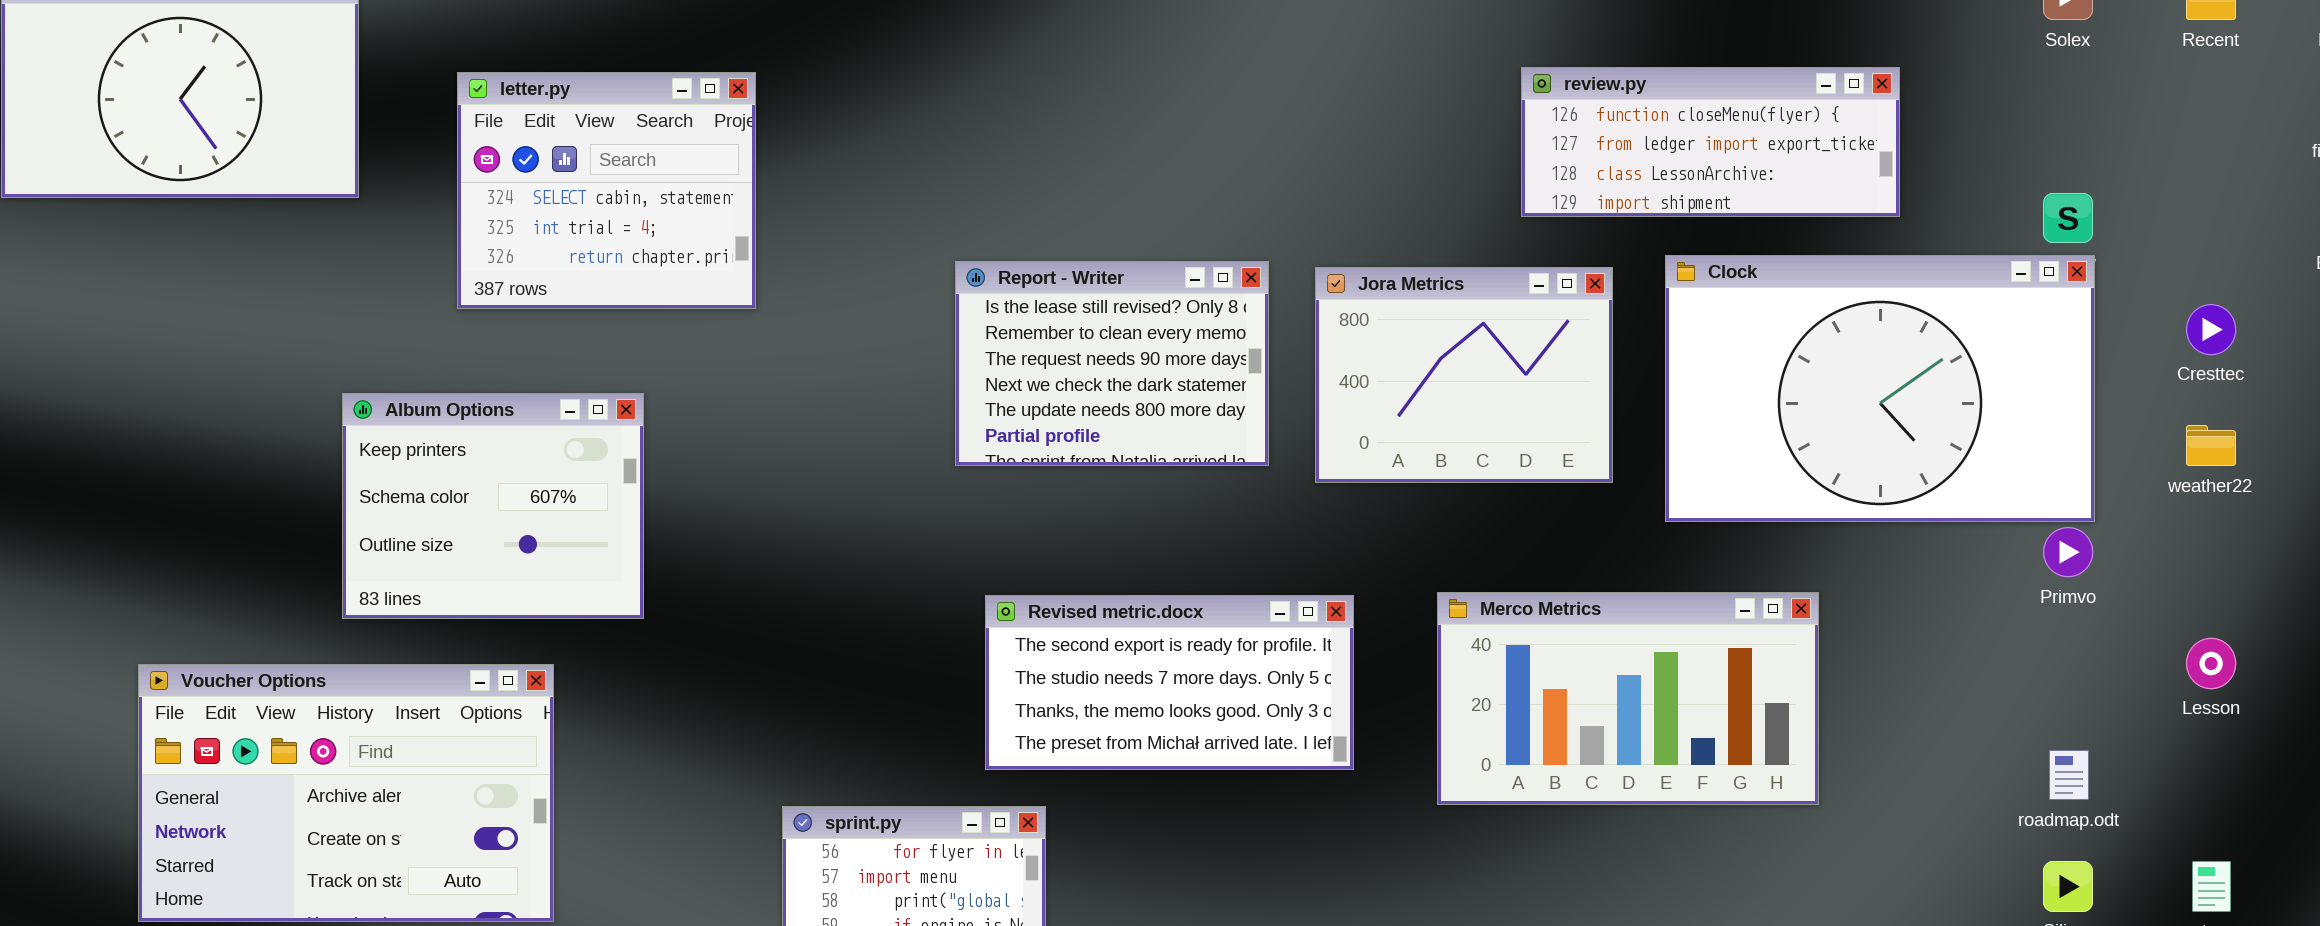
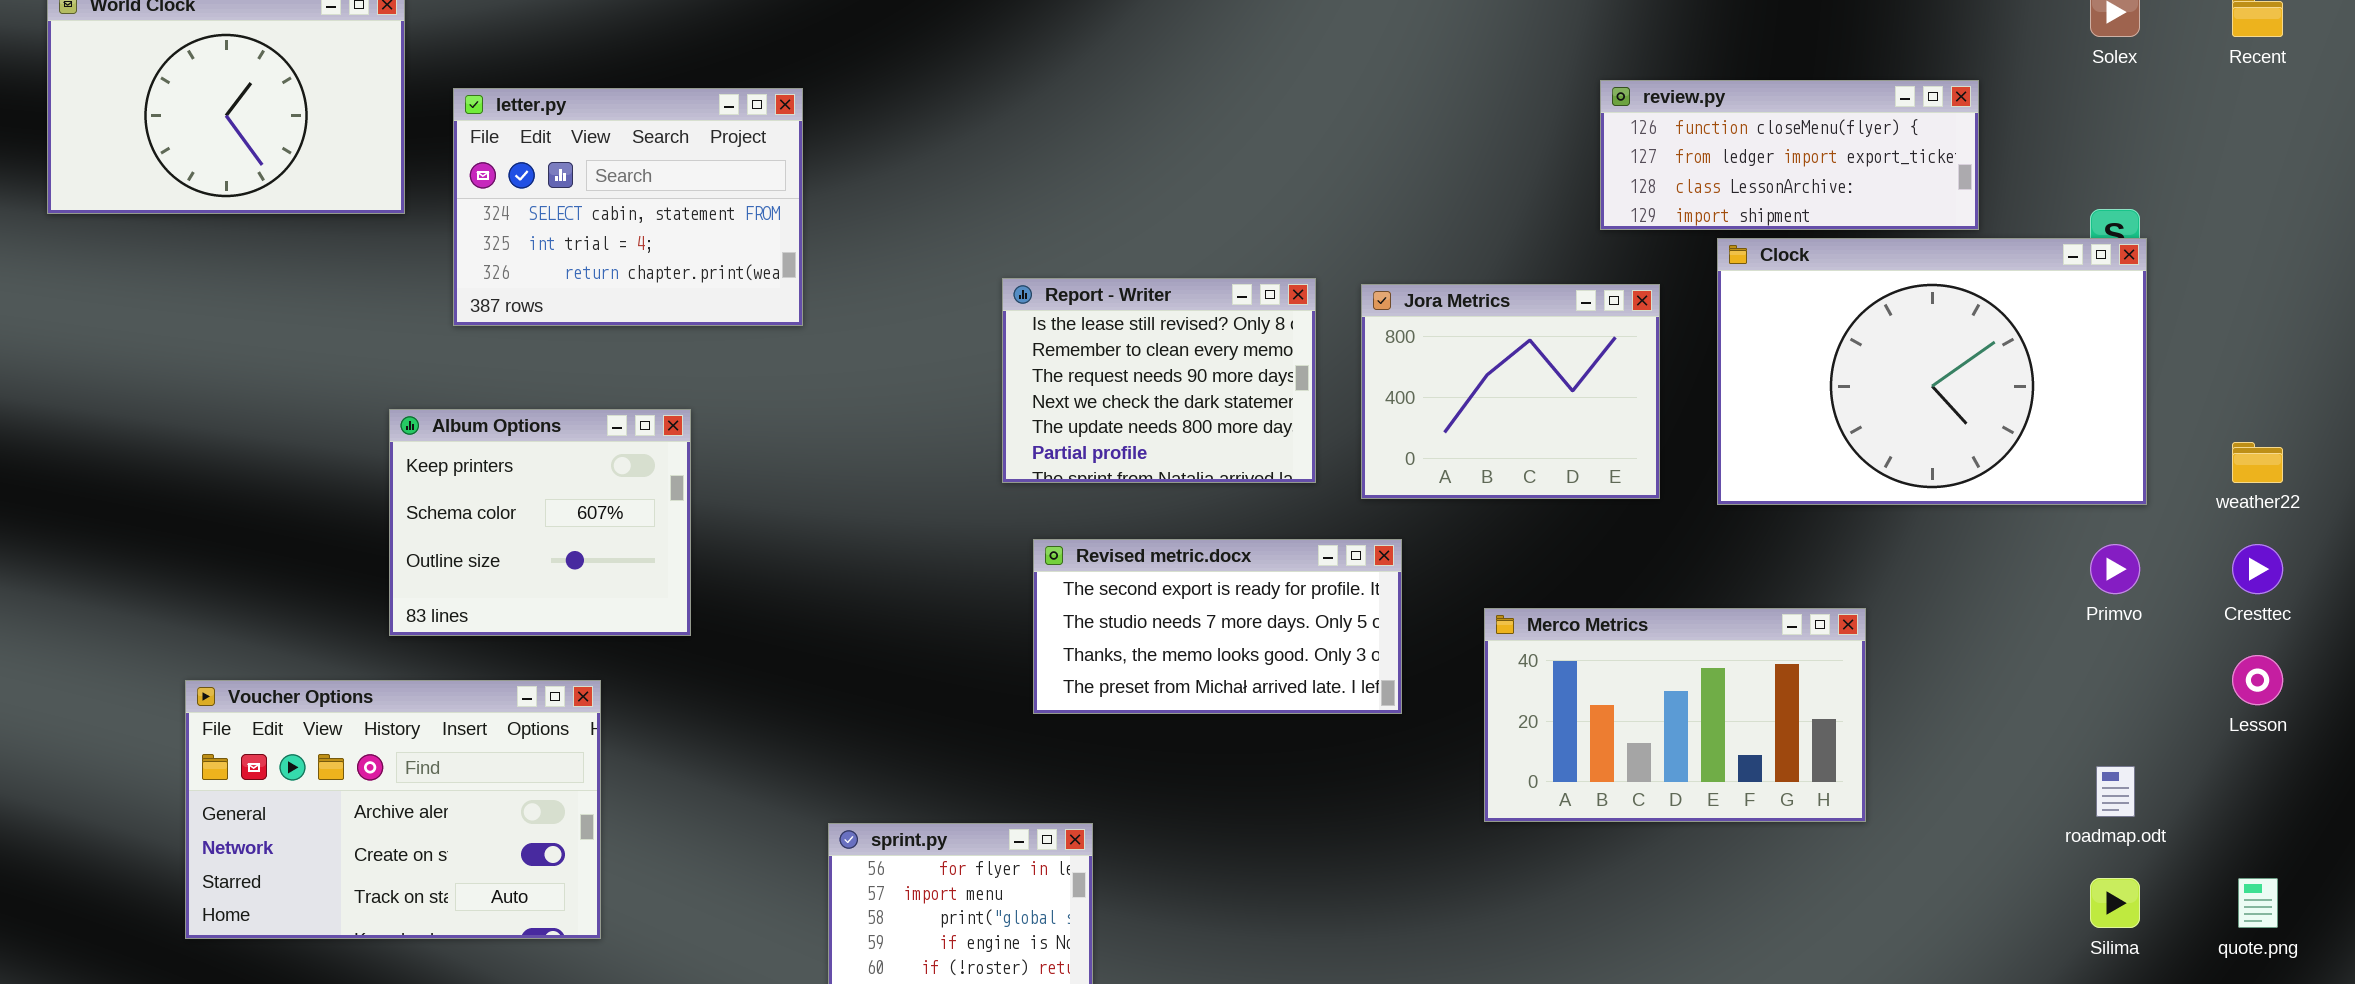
review.py: [1521,67,1900,217] -> [1600,80,1979,230], moved
letter.py: [457,72,756,309] -> [453,88,803,326], resized
Clock: [1665,255,2095,522] -> [1717,238,2147,505], moved
Cresttec: [2186,304,2236,355] -> [2232,544,2283,594], moved
Revised metric.docx: [985,595,1354,770] -> [1033,539,1402,714], moved

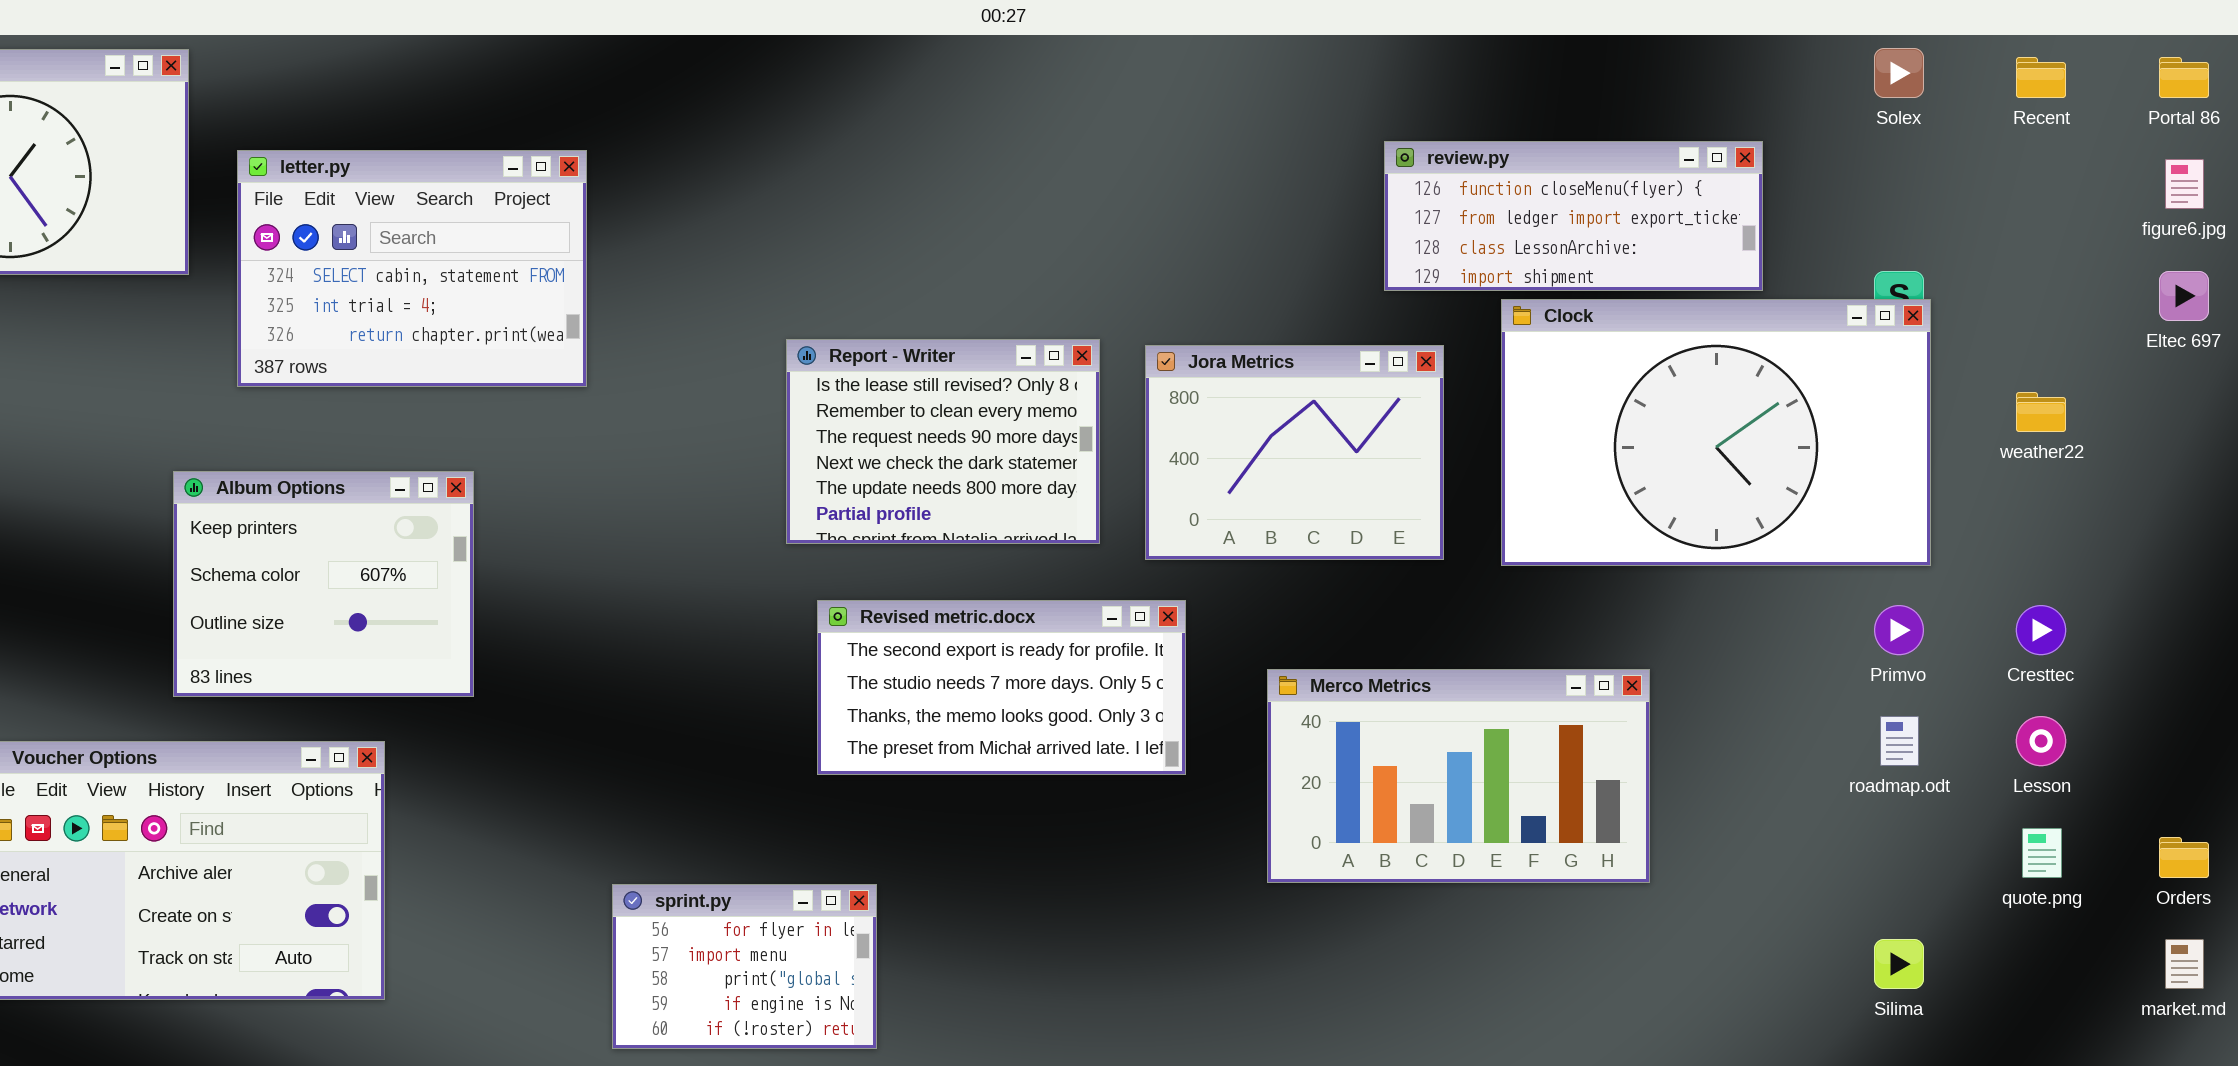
weather22: [2232,442,2283,483] -> [2016,392,2066,432], moved
roadmap.odt: [2096,766,2135,817] -> [1880,716,1919,766], moved
quote.png: [2238,878,2278,928] -> [2022,828,2062,878], moved

